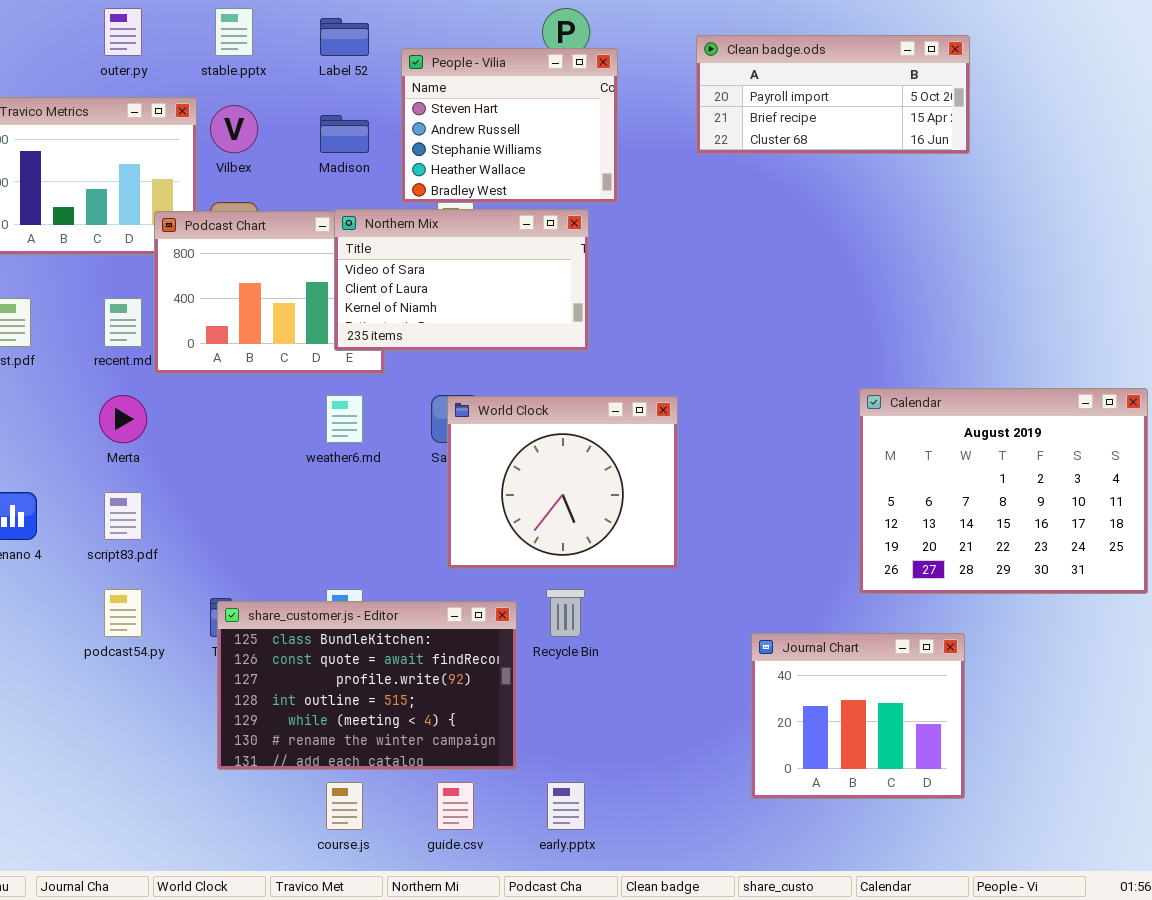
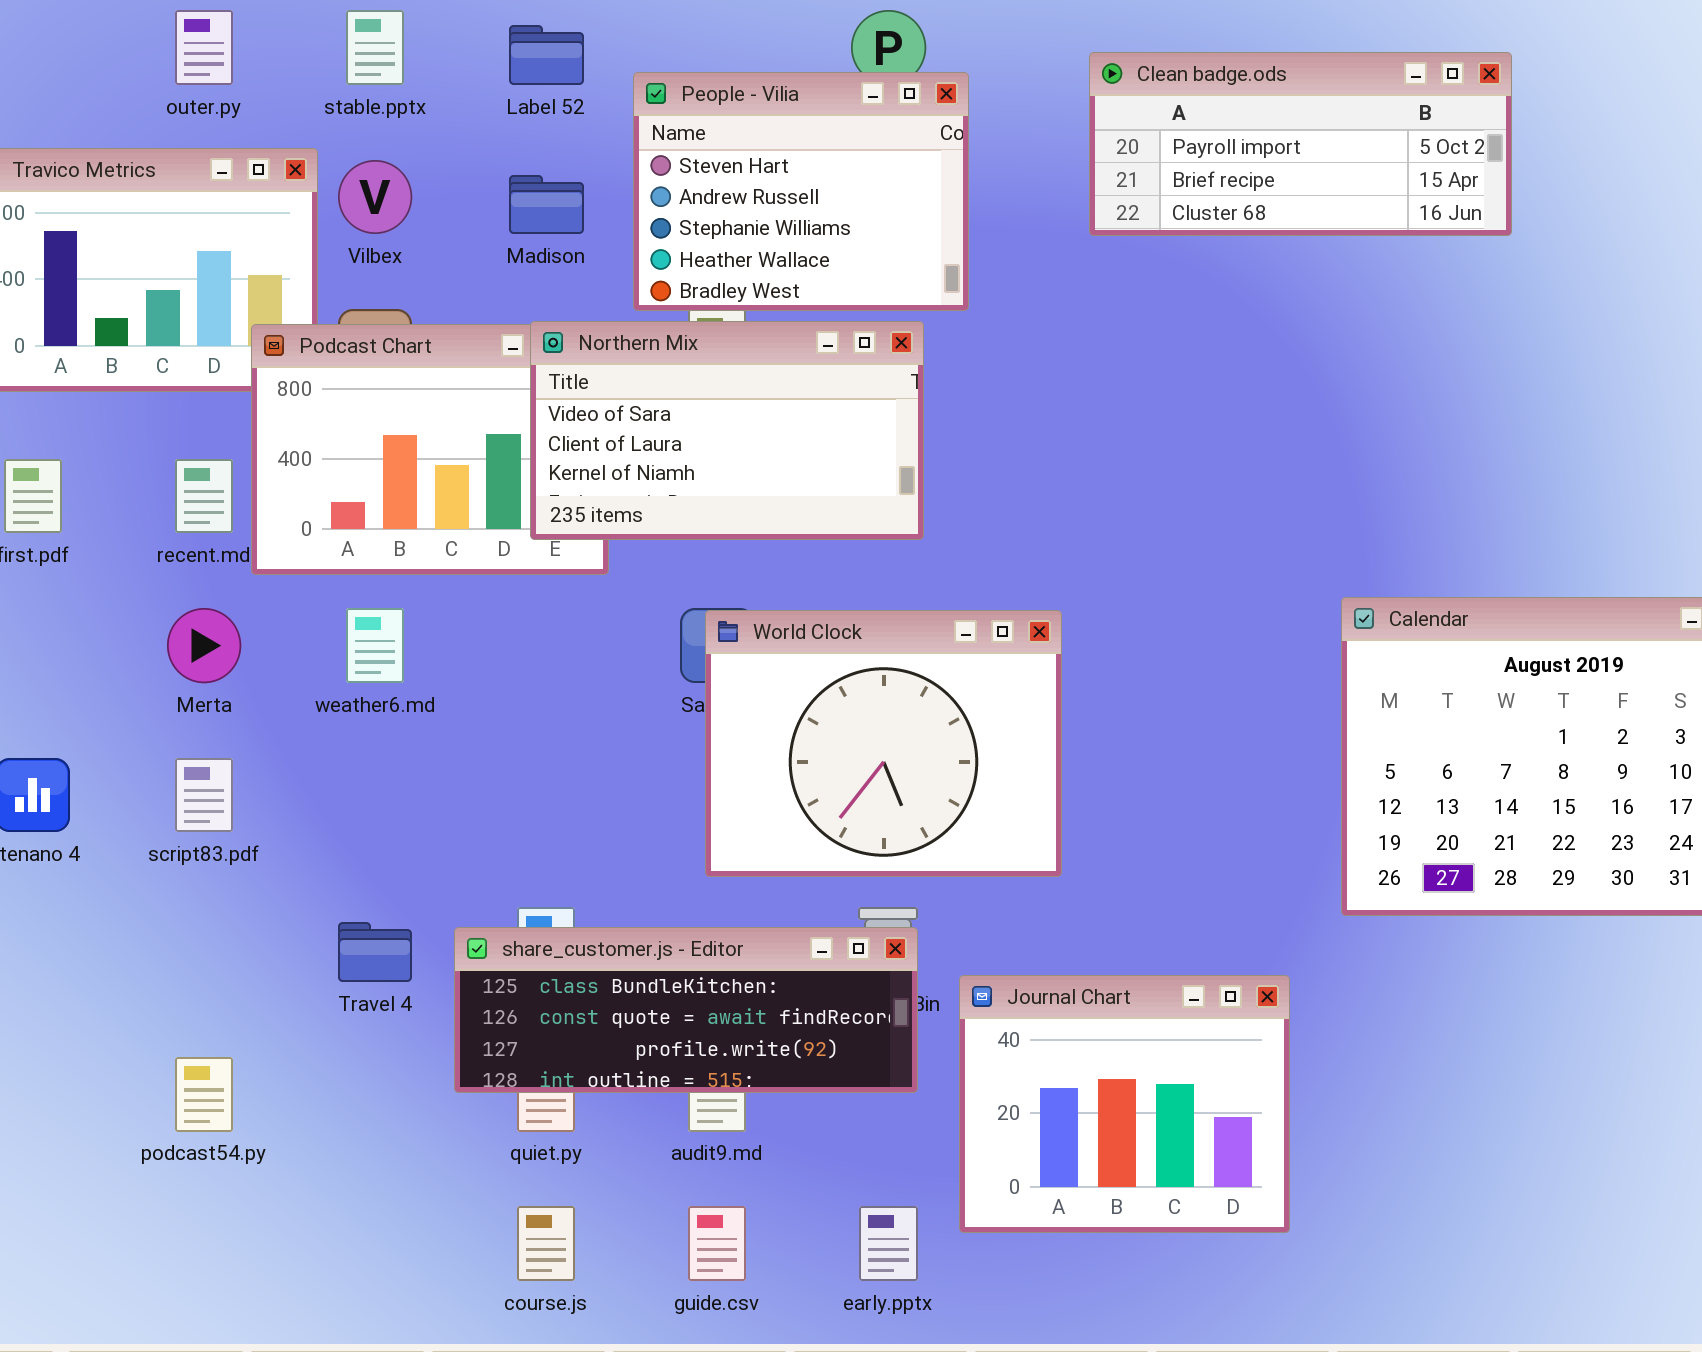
weather6.md: [326,395,363,443] -> [346,608,404,683], moved
podcast54.py: [104,589,142,637] -> [175,1057,233,1132], moved
share_customer.js - Editor: [217,601,517,770] -> [454,927,918,1093], moved, resized
Journal Chart: [751,633,965,799] -> [959,975,1290,1233], moved

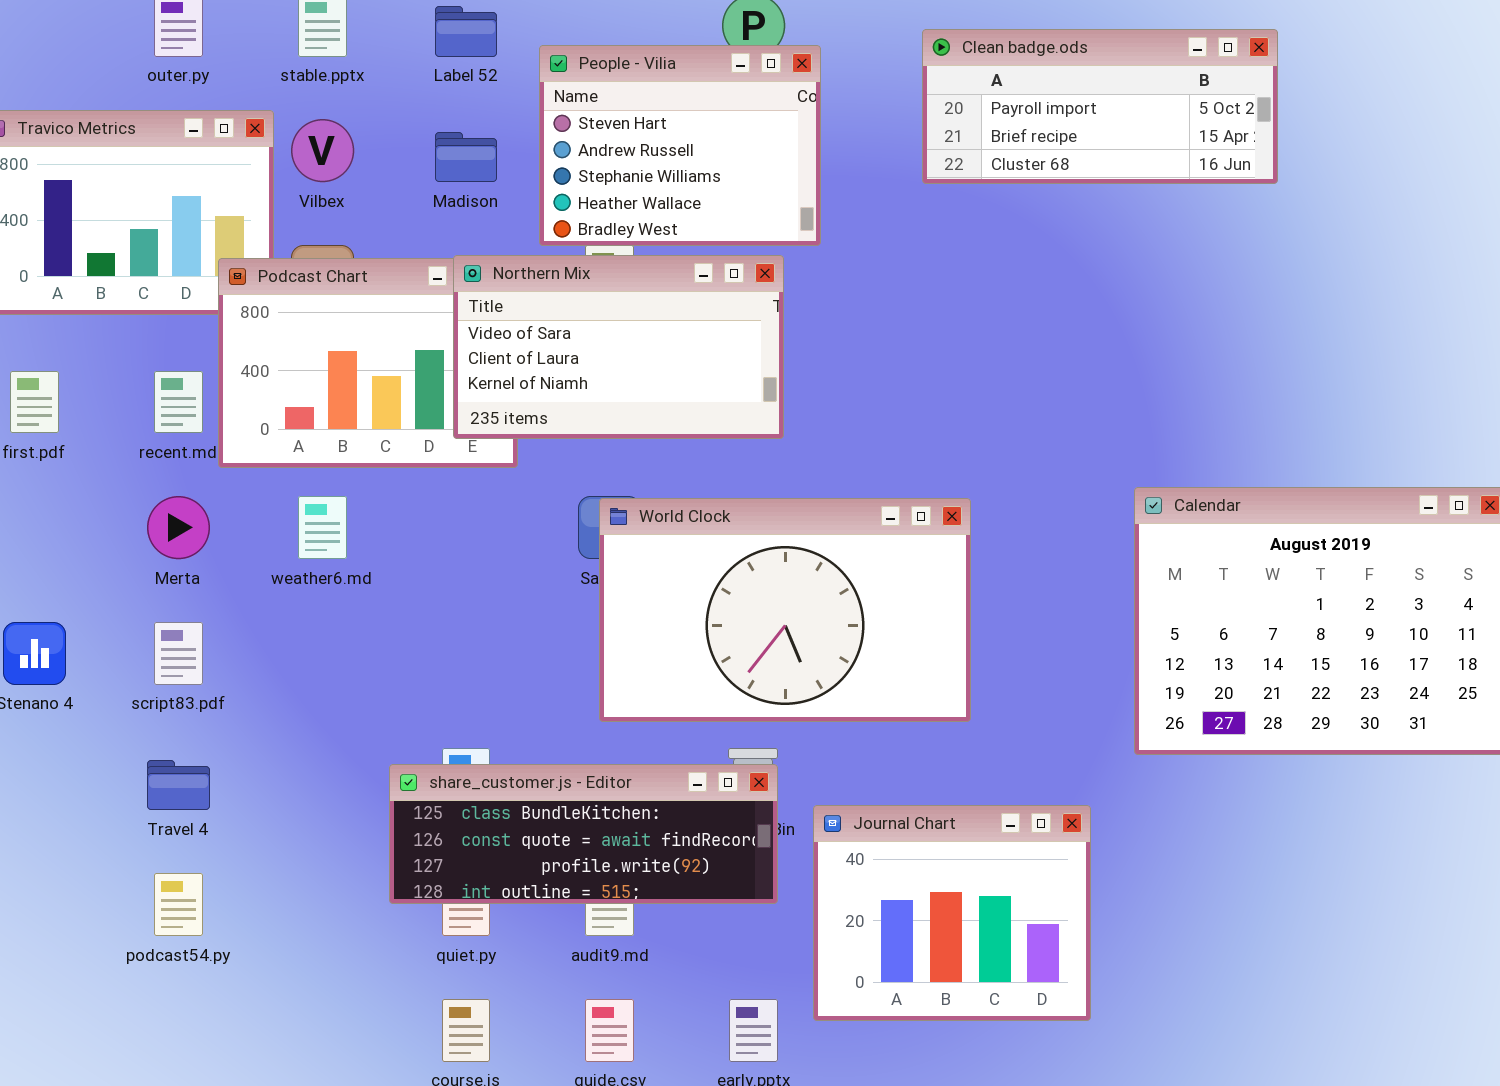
World Clock: [705,610,1062,877] -> [599,498,971,722], resized
Travel 4: [338,922,412,982] -> [147,760,210,810], moved

